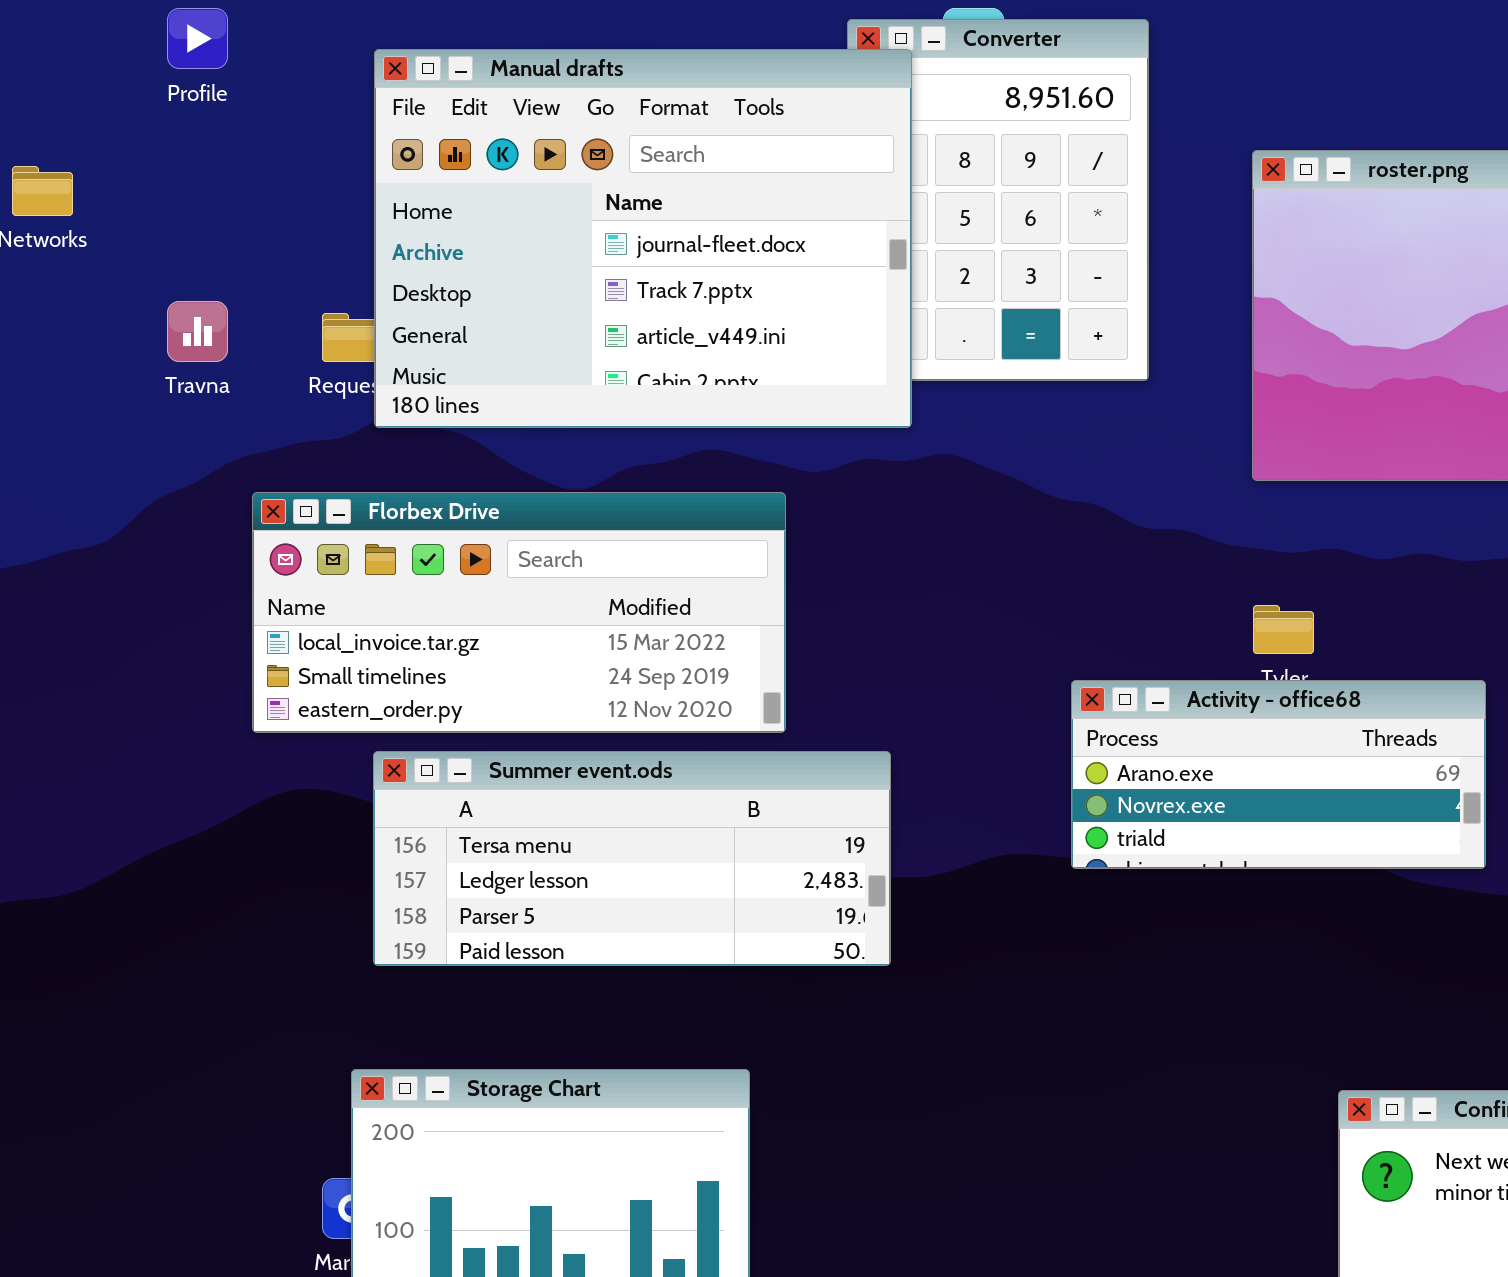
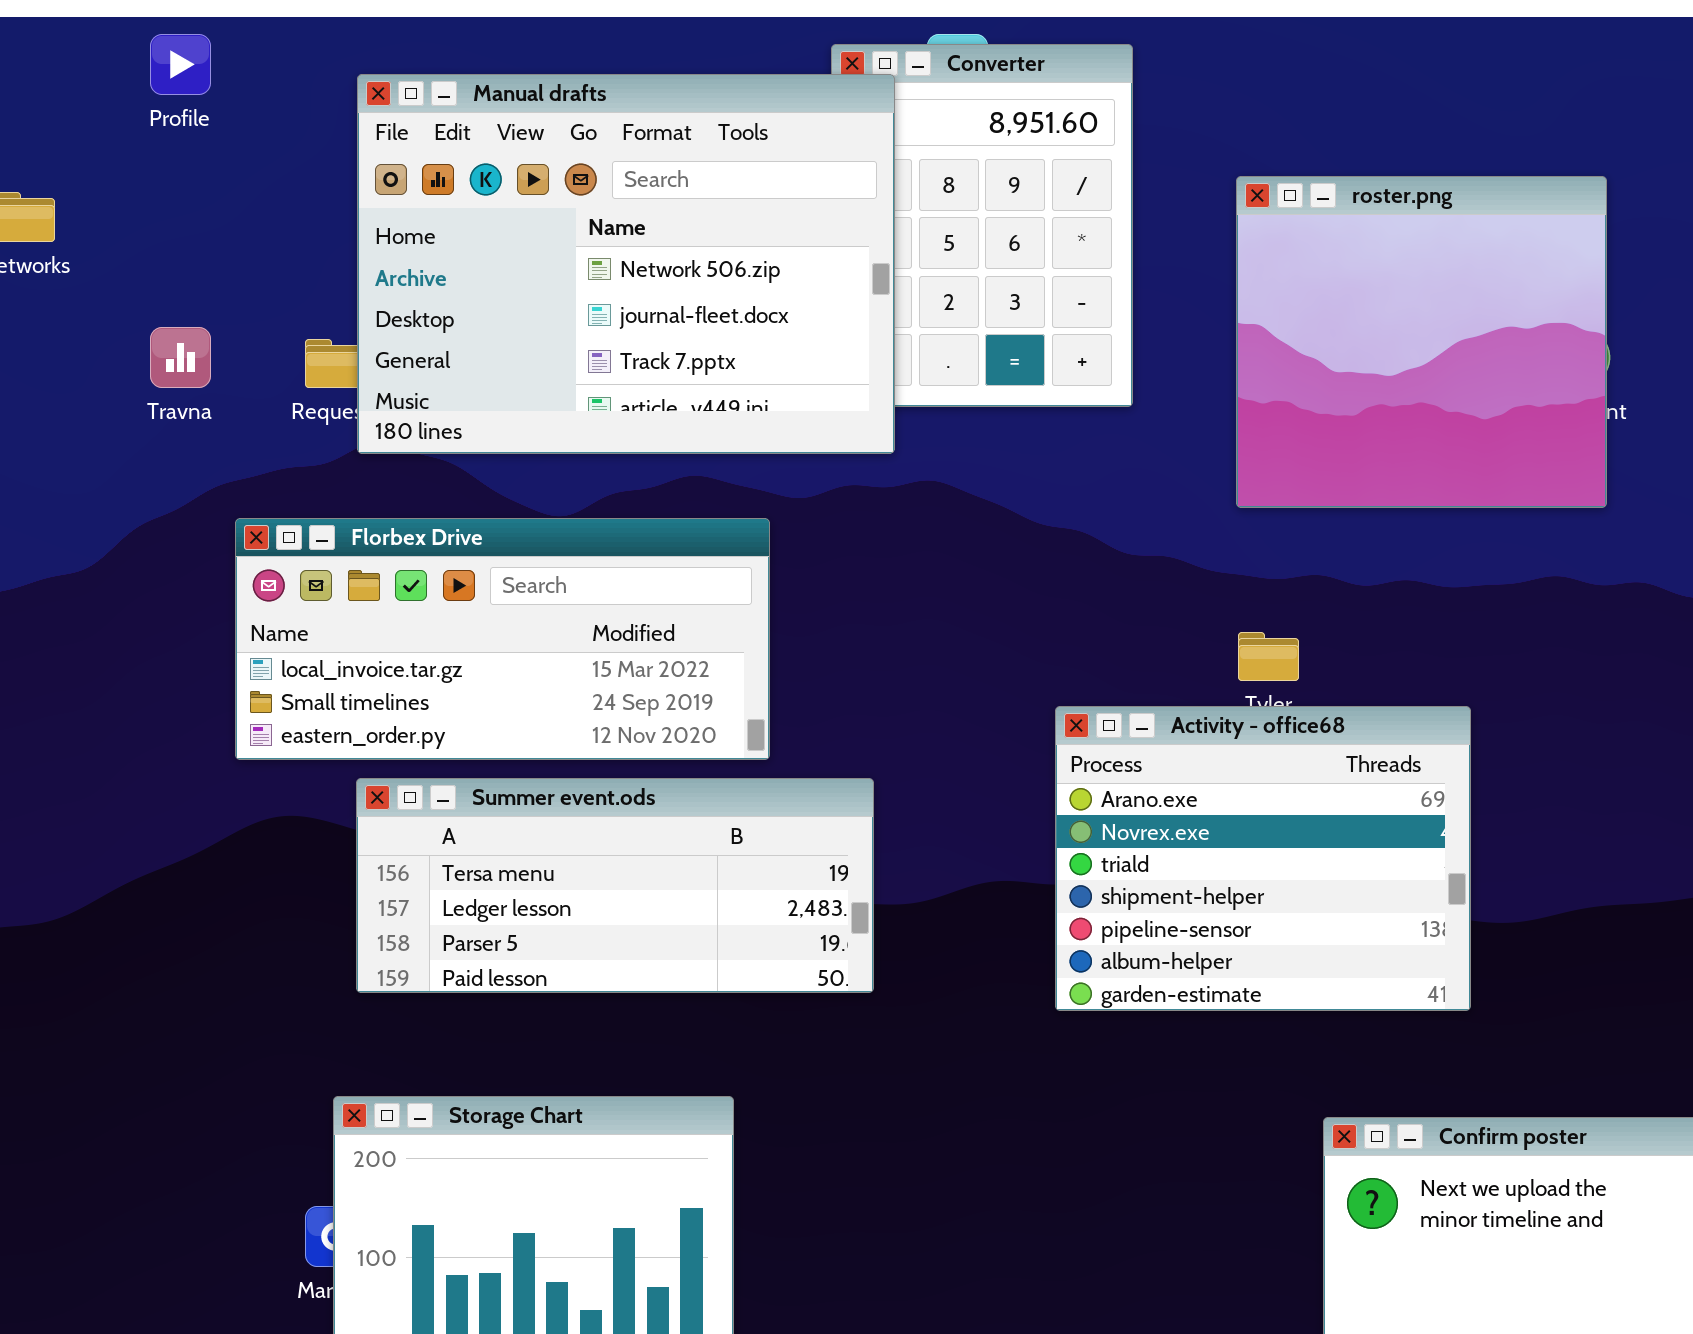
Manual drafts: [374,49,912,428] -> [357,74,895,454], scrolled up 1 row
Activity - office68: [1071,680,1486,869] -> [1055,706,1471,1011], resized

